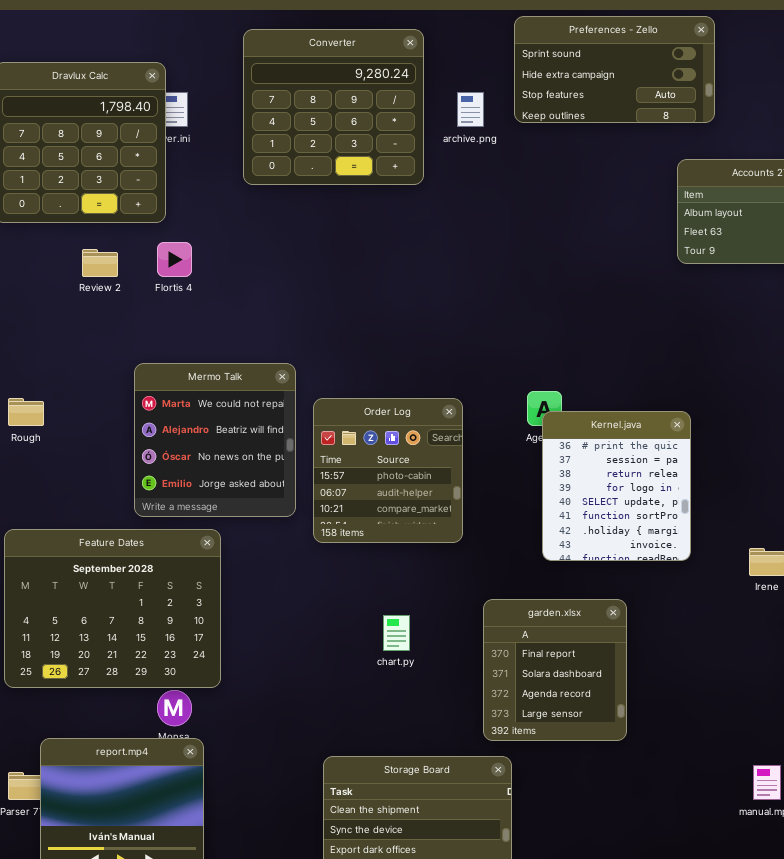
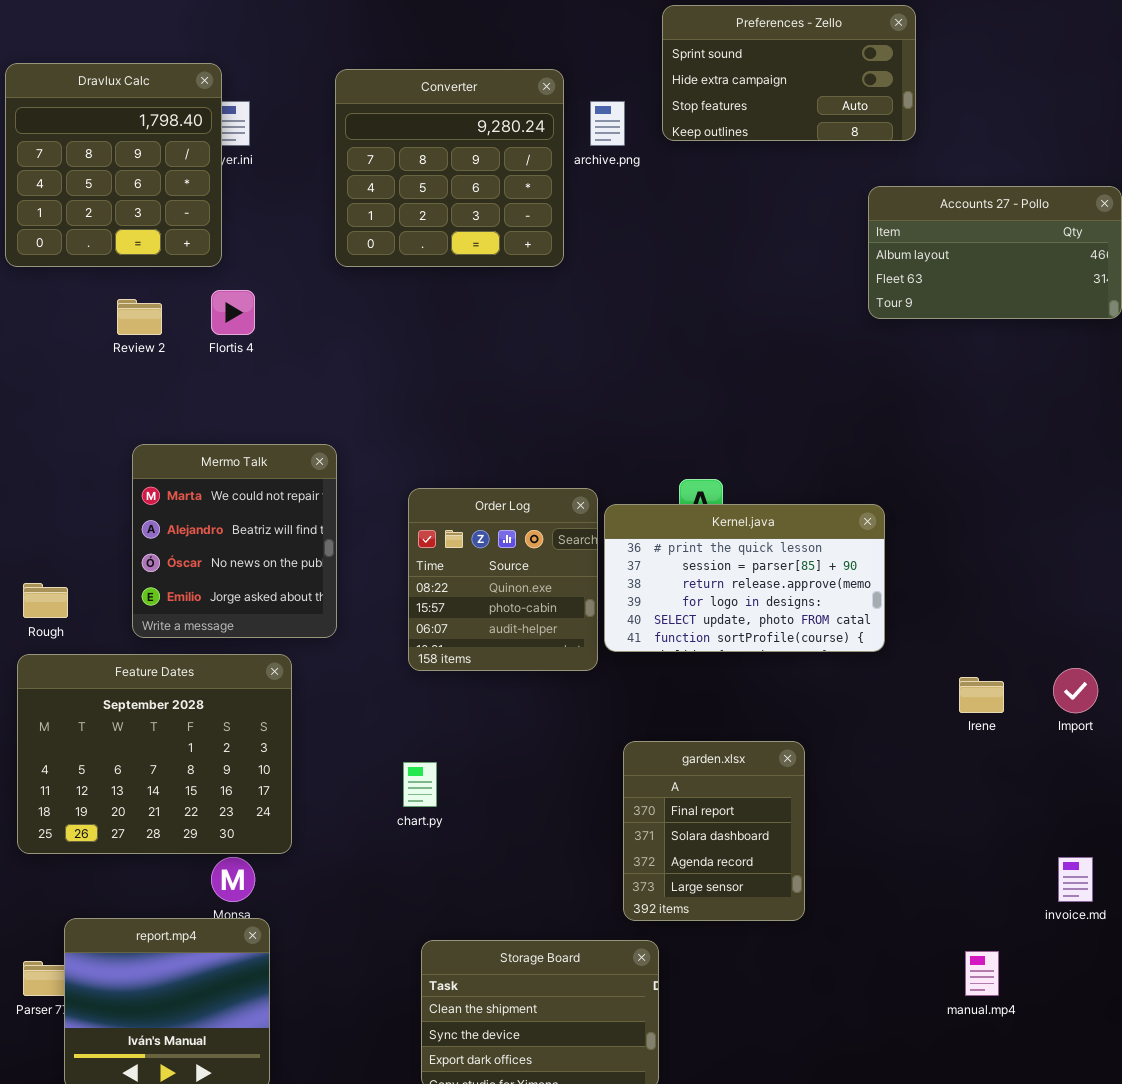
Converter: [243,29,424,185] -> [335,69,564,267], moved
Mermo Talk: [134,363,296,517] -> [132,444,337,638], moved
Rough: [8,398,44,426] -> [23,583,68,618], moved
Order Log: [313,398,463,543] -> [408,488,598,671], scrolled up 1 row
Kernel.java: [542,411,691,561] -> [604,504,885,652], resized
chart.py: [383,615,410,651] -> [403,762,437,807], moved

